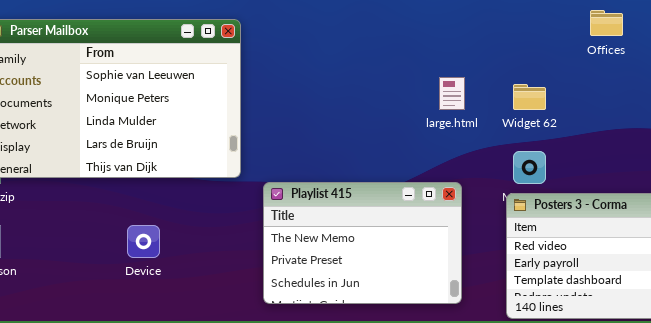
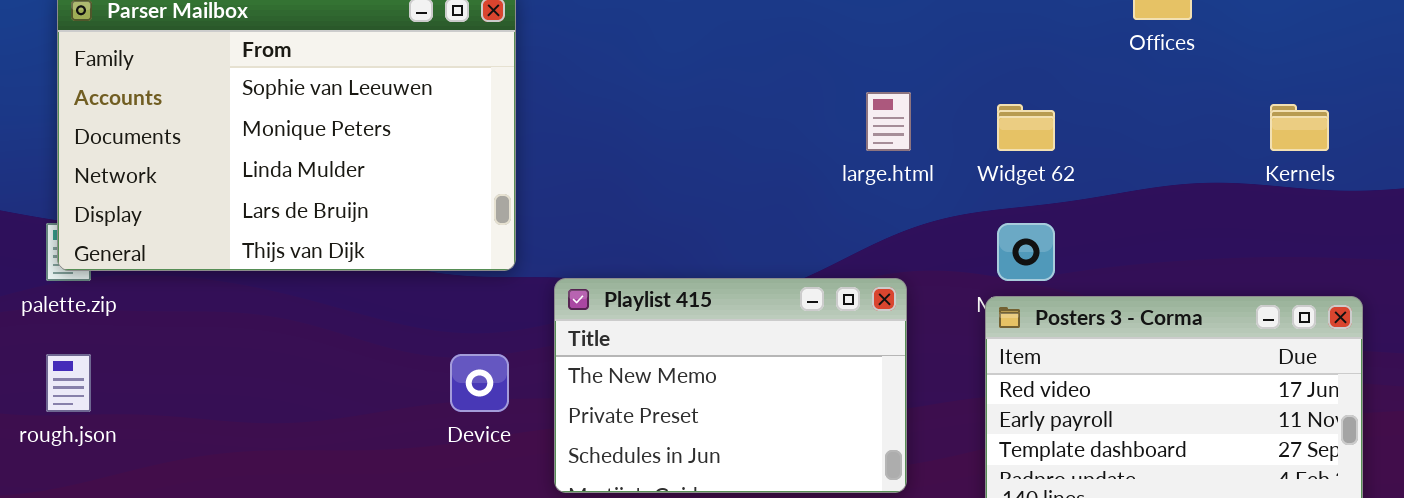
Device: [127,225,160,258] -> [450,354,509,412], moved

